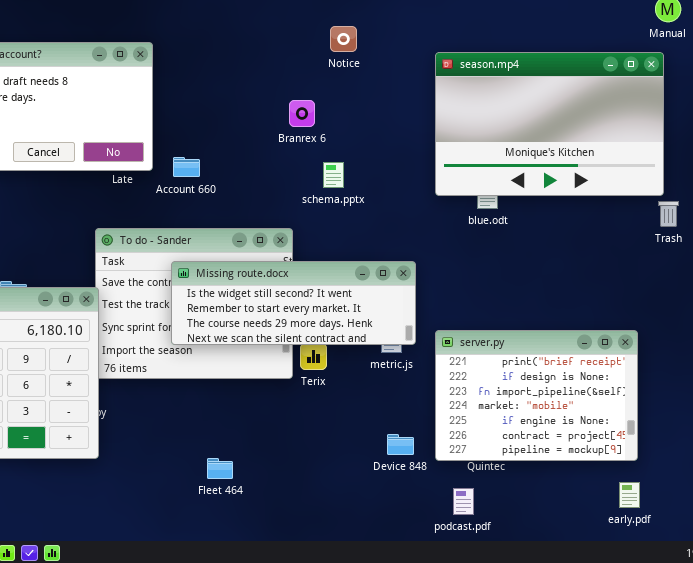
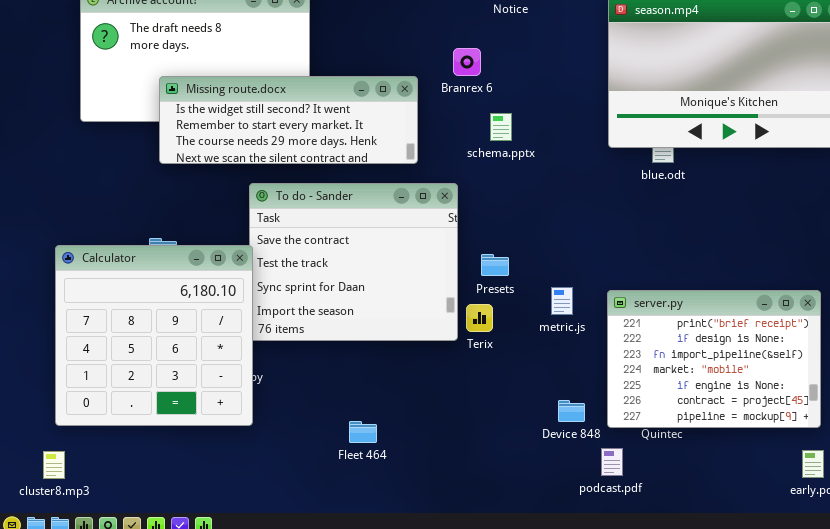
Missing route.docx: [171,261,416,345] -> [159,76,418,164], moved
Fleet 464: [207,458,233,479] -> [349,421,377,443], moved
podcast.pdf: [453,488,474,515] -> [601,448,623,476], moved

